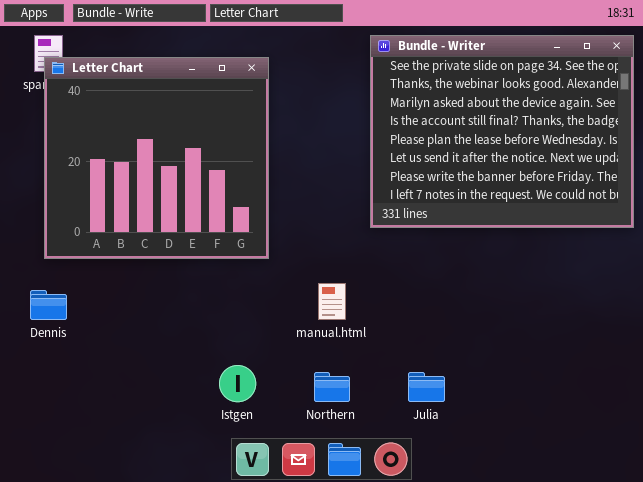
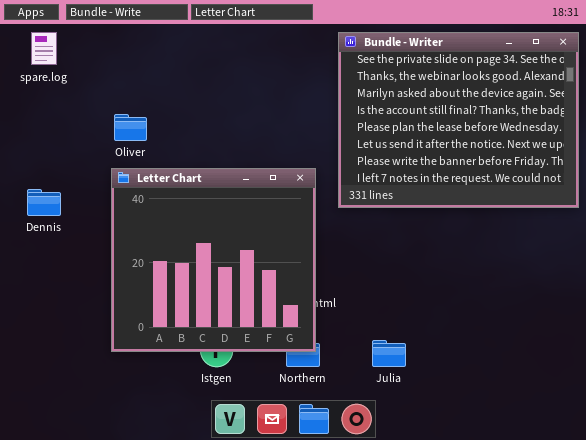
Letter Chart: [44,57,269,259] -> [111,168,316,352], moved
Dennis: [30,290,67,320] -> [27,189,61,216], moved

